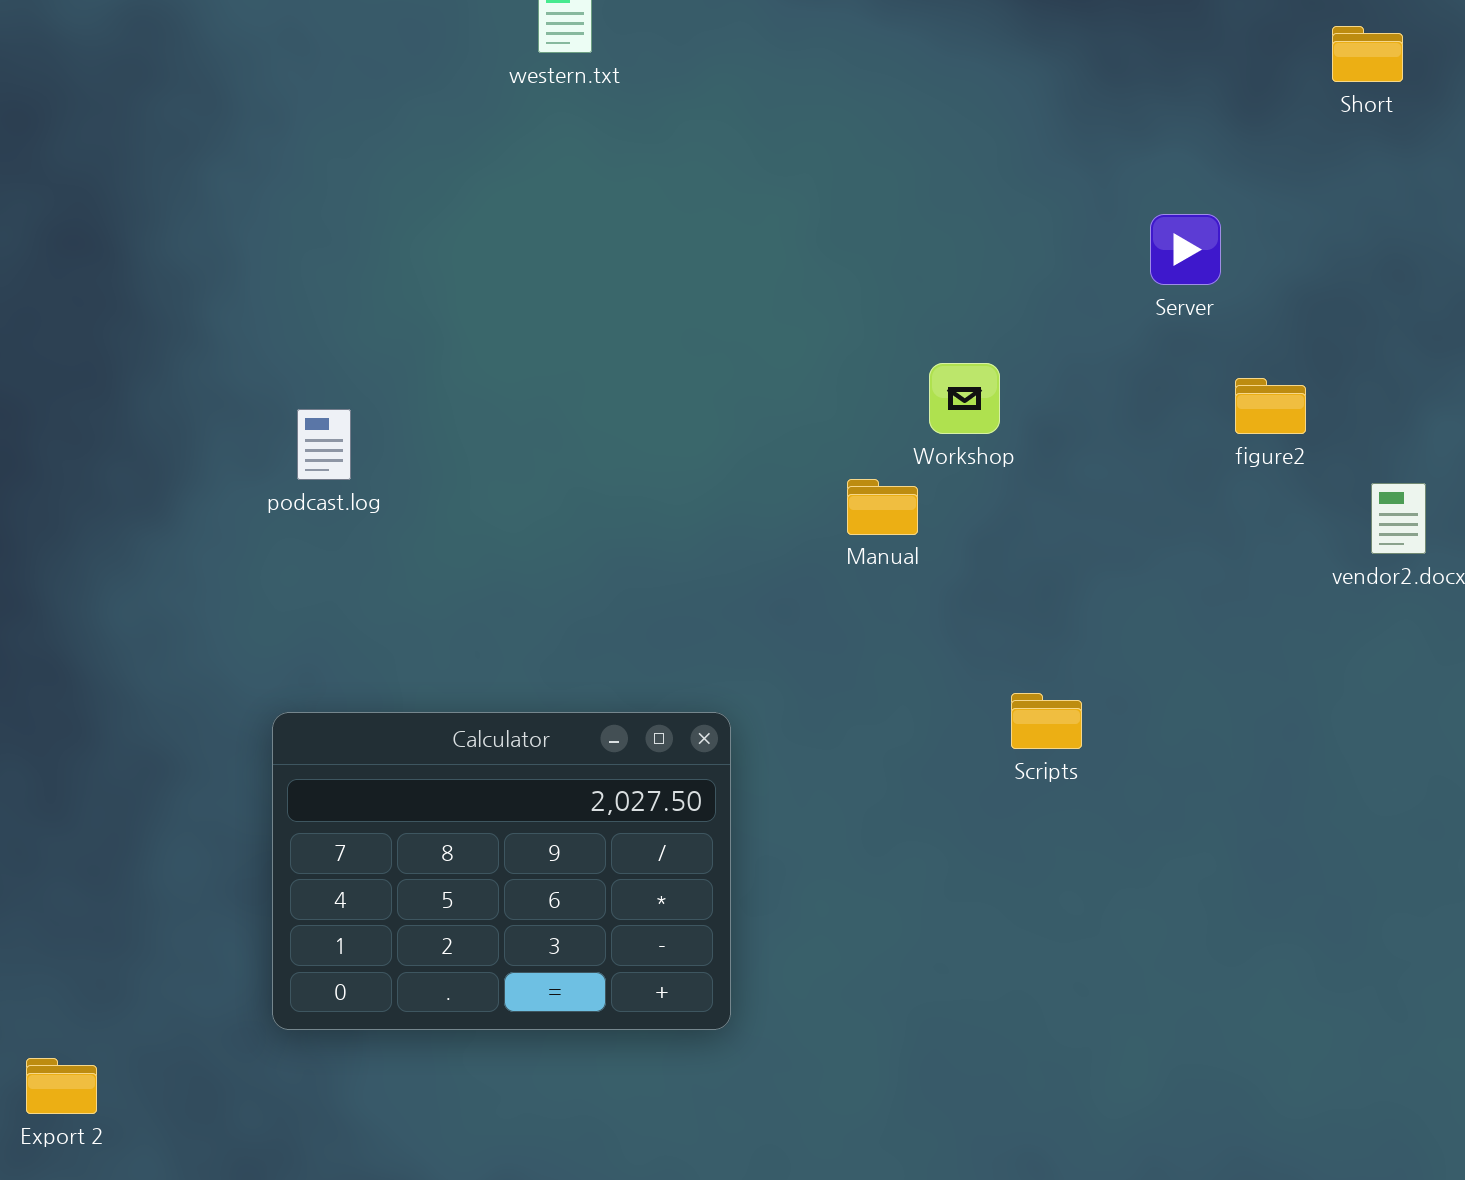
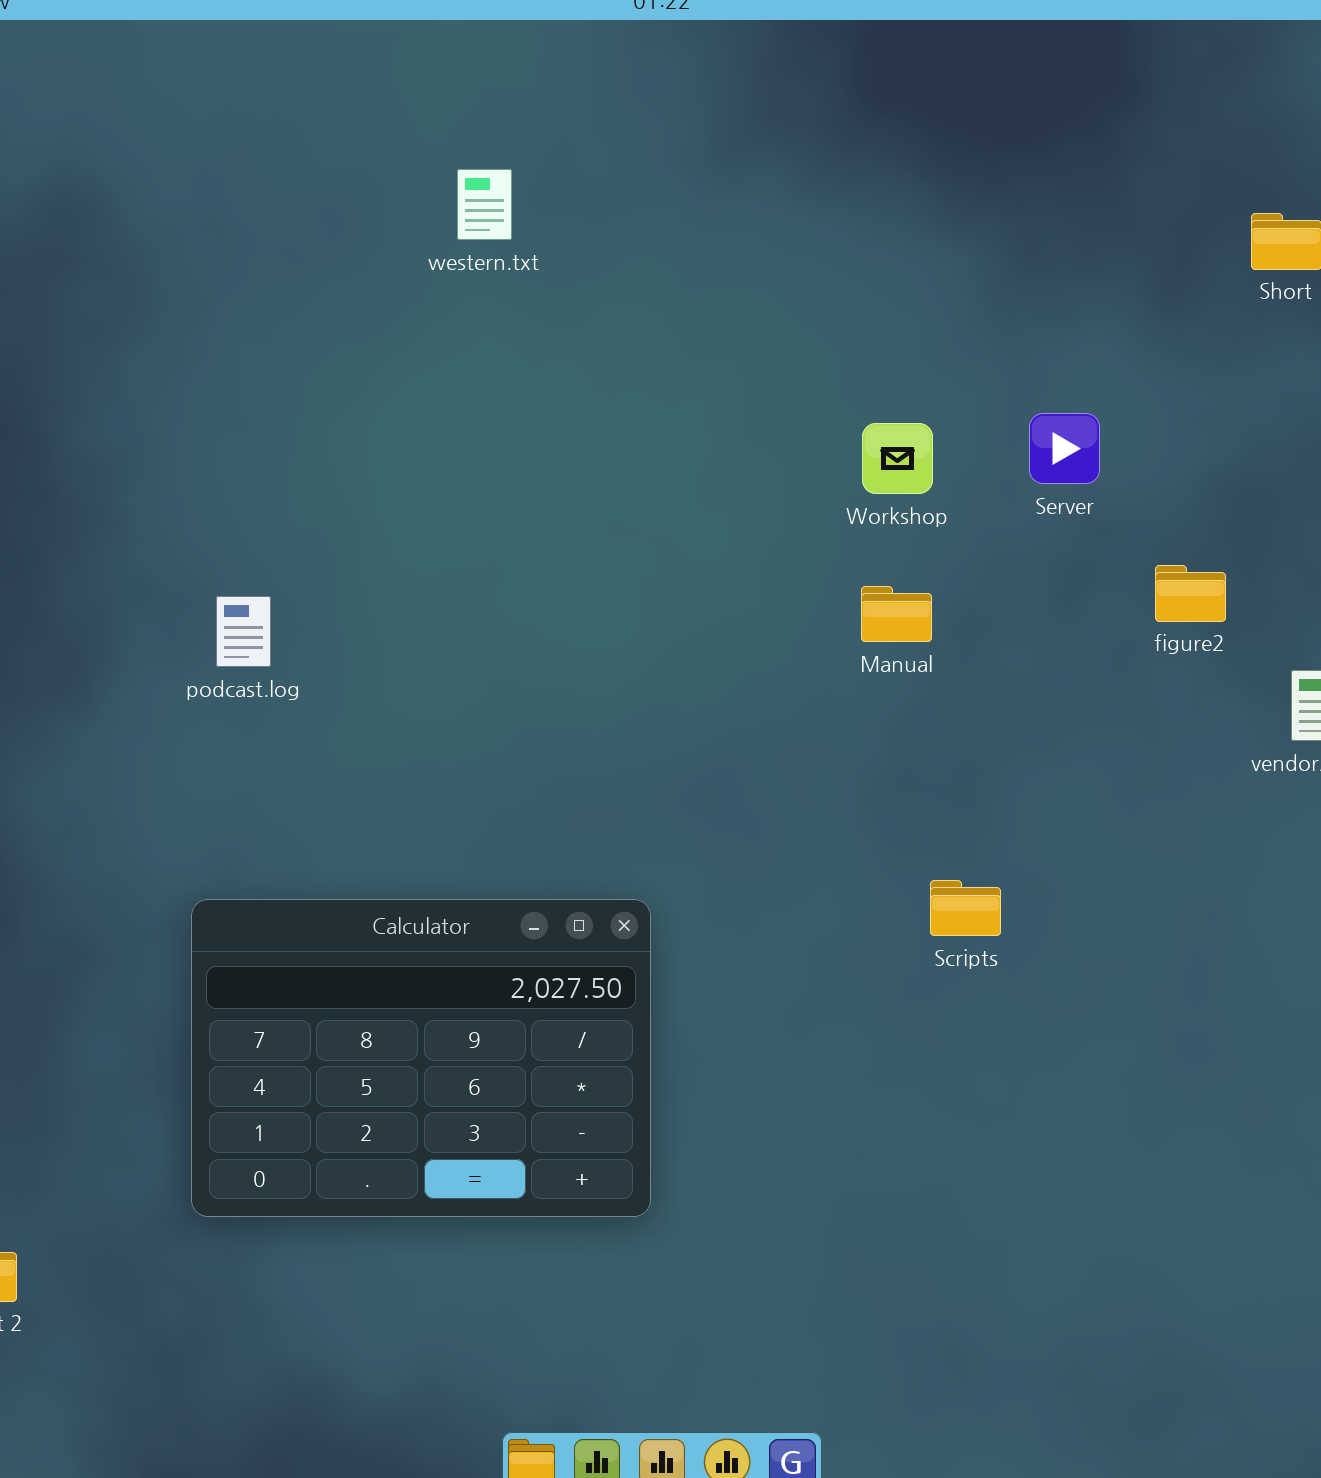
Server: [1150,214,1221,285] -> [1029,413,1100,484], moved
Workshop: [929,363,1000,434] -> [862,423,933,494], moved
Manual: [847,479,918,535] -> [861,586,932,642], moved

